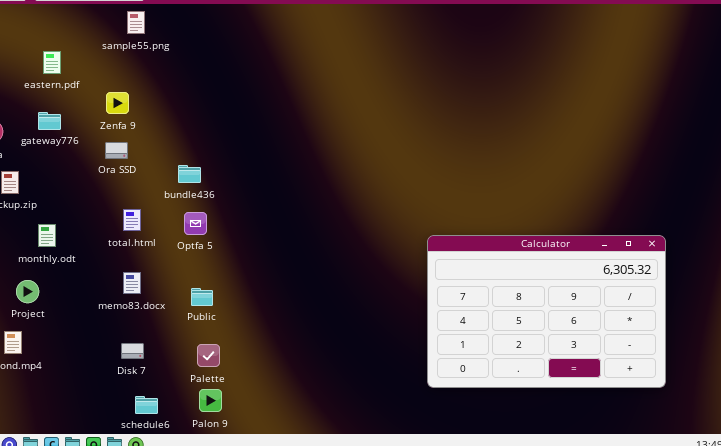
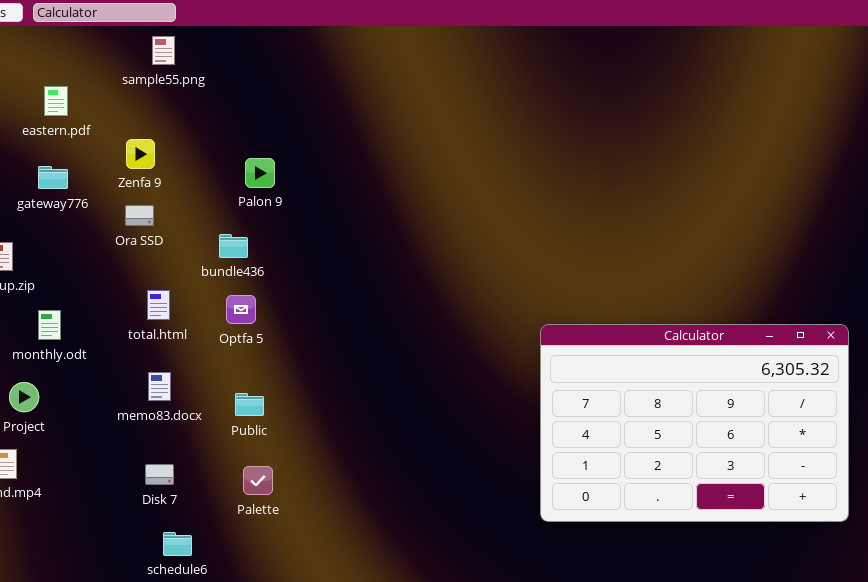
Palon 9: [199,389,222,412] -> [245,158,275,188], moved

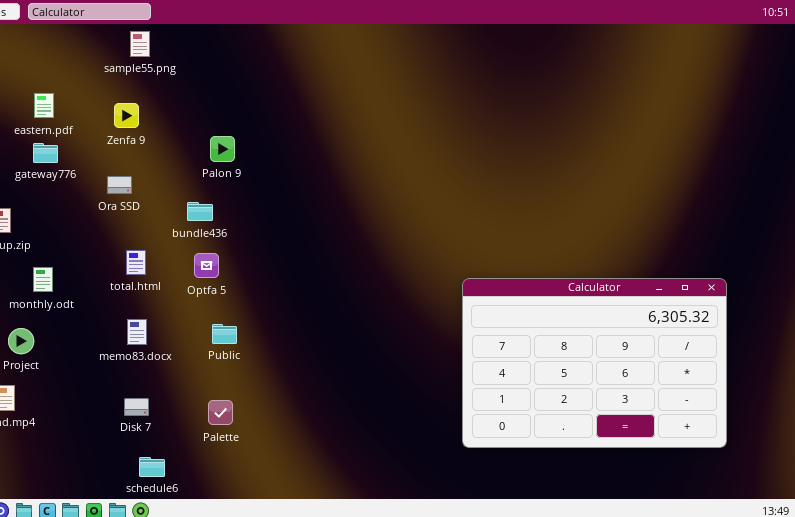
eastern.pdf: [44,86,68,116] -> [34,93,54,118], moved
Zenfa 9: [126,139,155,169] -> [114,103,139,128], moved
Public: [235,393,264,416] -> [212,324,237,344], moved

